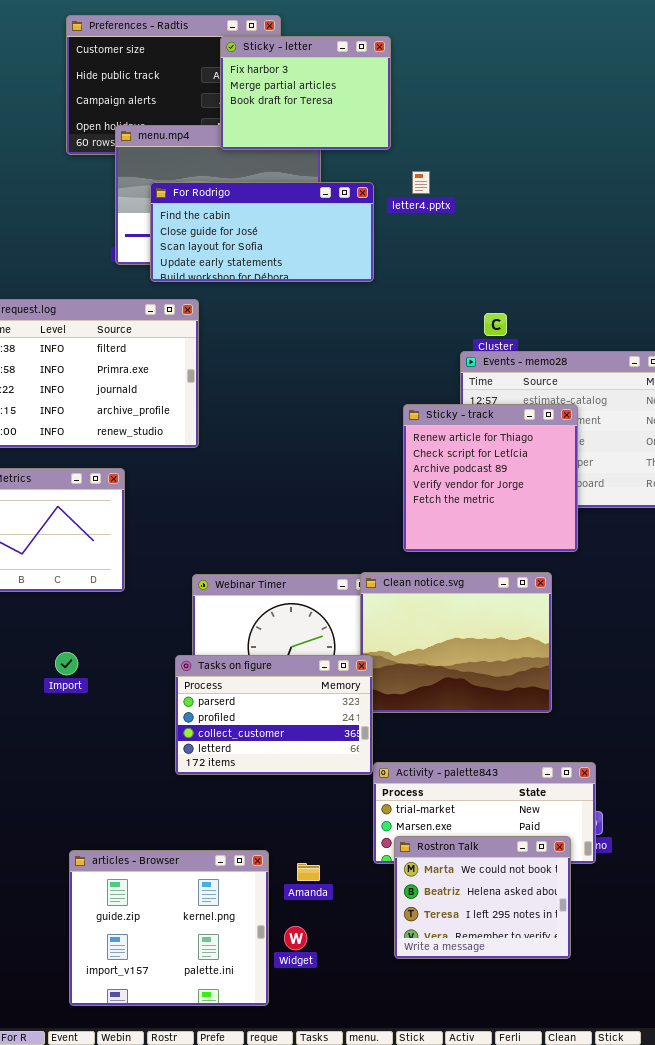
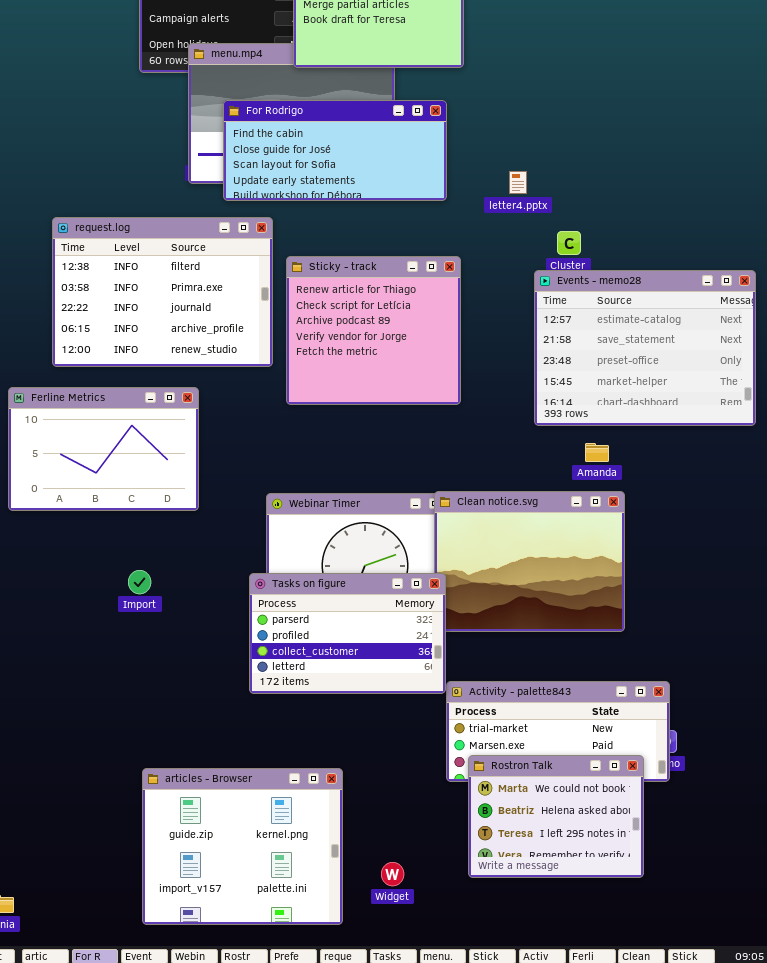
letter4.pptx: [412,171,430,194] -> [509,171,527,194], moved
Sticky - track: [403,404,578,552] -> [286,256,461,405], moved
Amanda: [297,863,320,881] -> [585,443,609,462], moved
Widget: [284,926,307,950] -> [381,862,404,886], moved

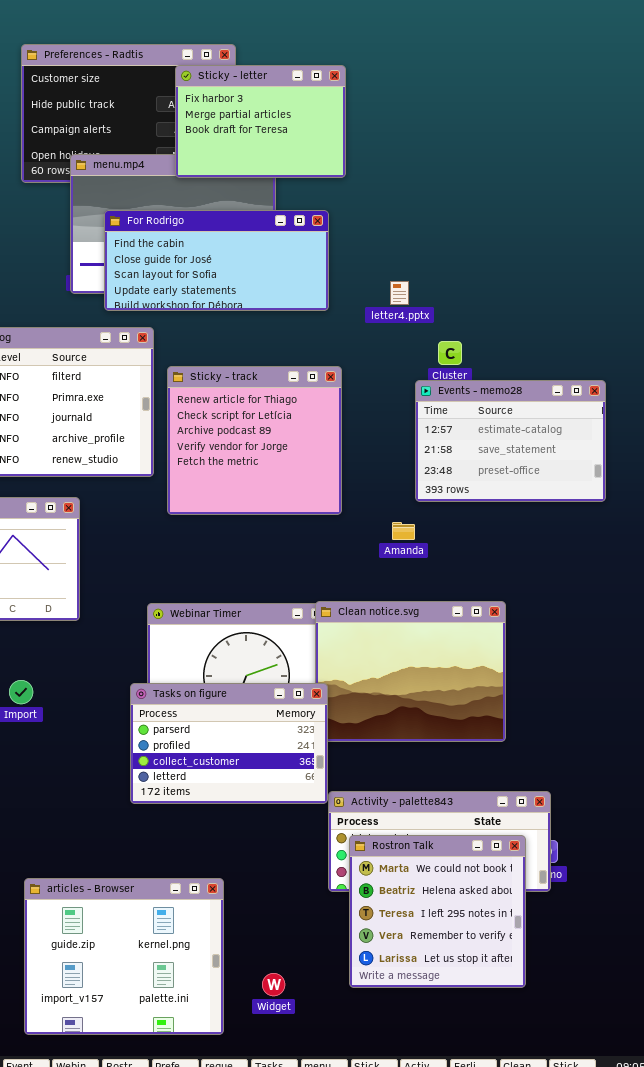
Events - memo28: [534,270,756,426] -> [415,380,606,502], resized
Amanda: [585,443,609,462] -> [392,522,415,540], moved
Rostron Talk: [468,755,644,878] -> [349,835,526,988], resized

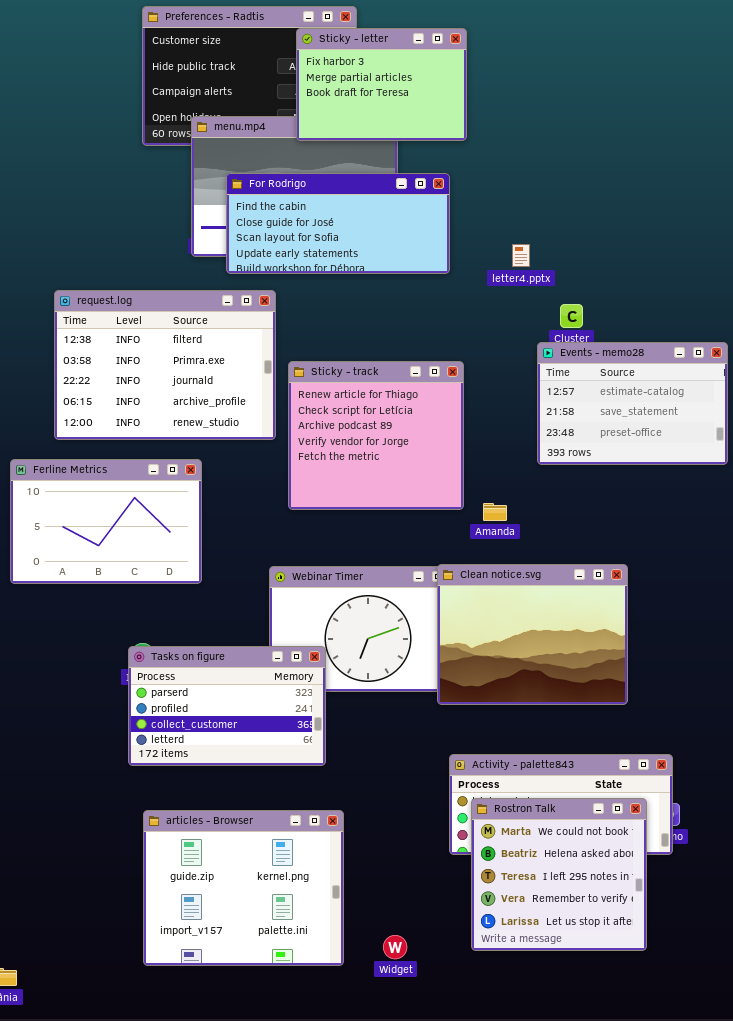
Sticky - track: [167,366,342,515] -> [288,361,464,510], moved
Amanda: [392,522,415,540] -> [483,503,507,521], moved
Tasks on figure: [130,683,328,804] -> [128,646,326,766], moved
articles - Browser: [24,878,224,1035] -> [143,810,344,966], moved

